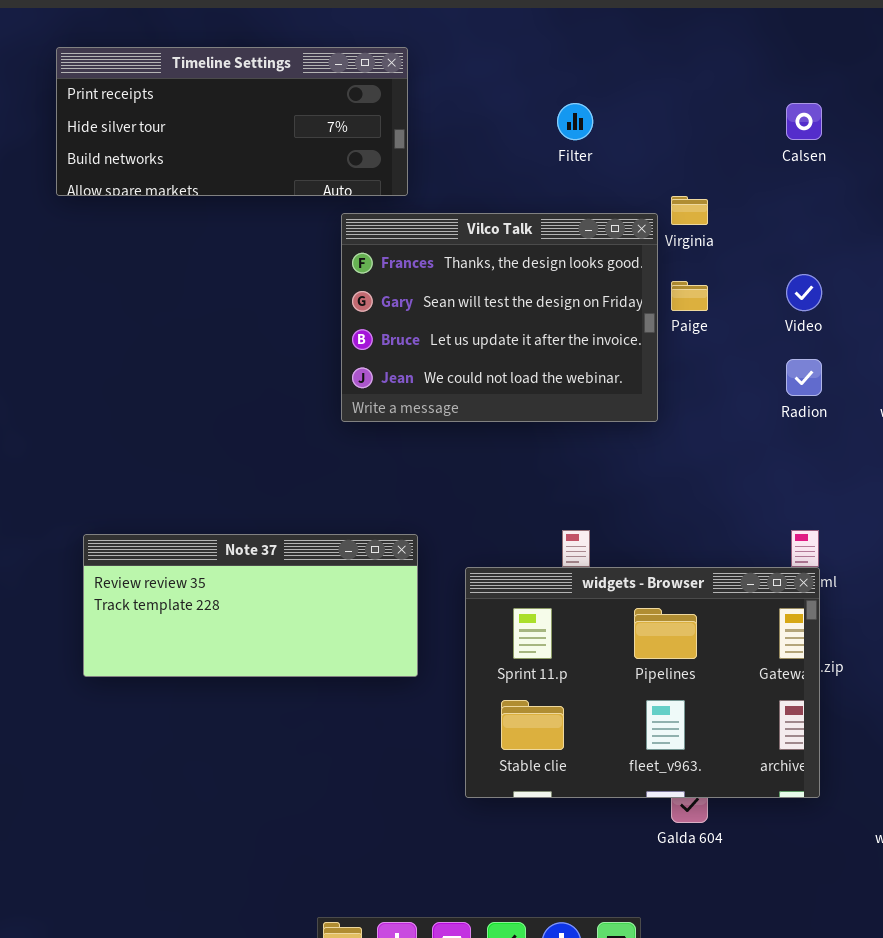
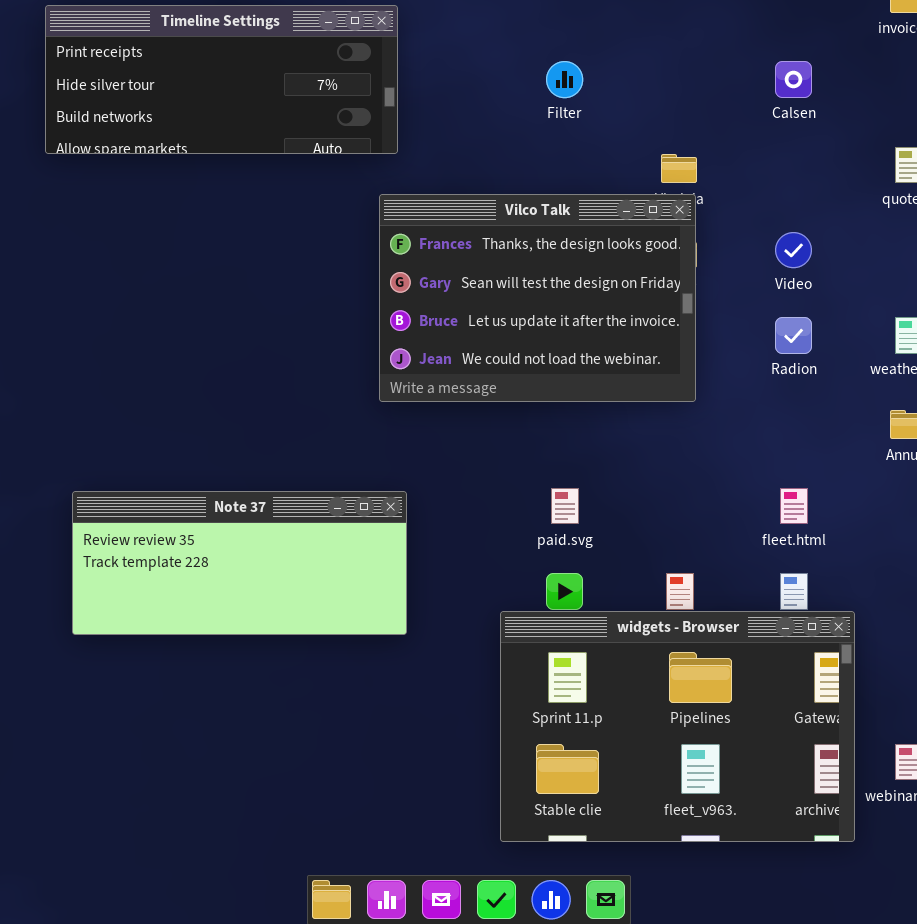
Vilco Talk: [341,213,658,422] -> [379,194,696,402], moved
widgets - Browser: [465,567,820,798] -> [500,611,855,842], moved

